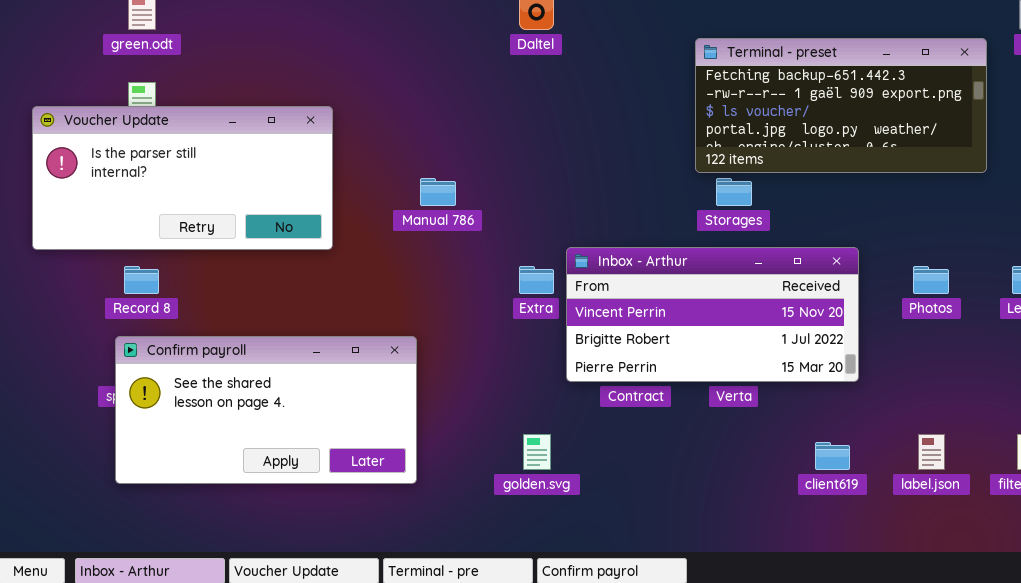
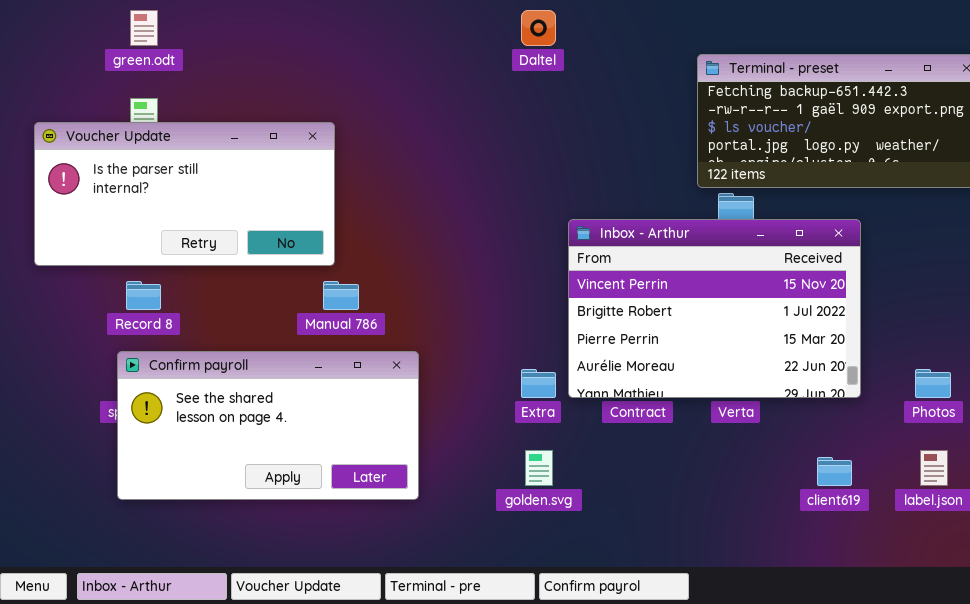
Manual 786: [420,178,456,206] -> [323,281,359,310], moved
Inbox - Arthur: [566,247,859,382] -> [568,219,861,398], resized
Extra: [519,266,554,294] -> [521,369,556,398], moved
Photos: [913,266,949,294] -> [915,369,951,398], moved

